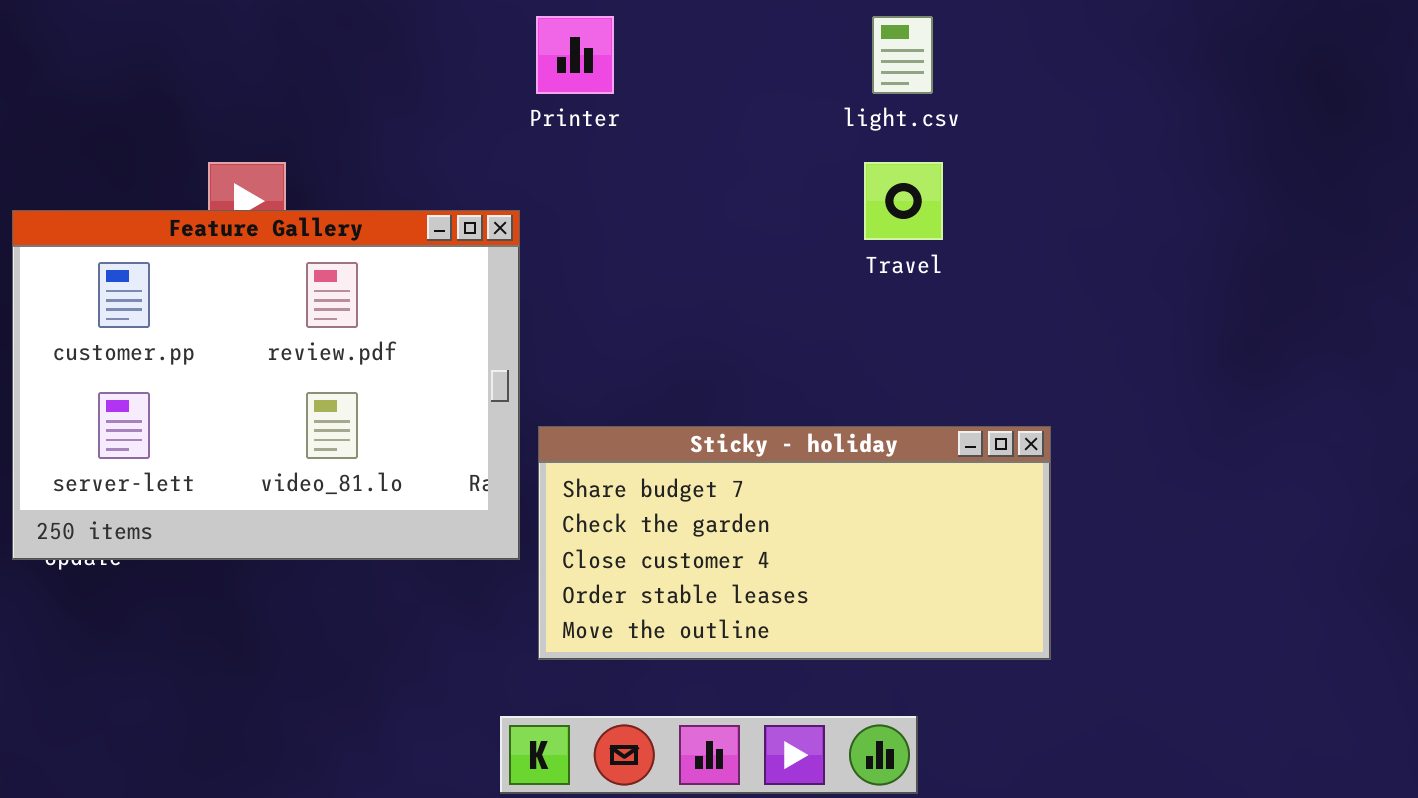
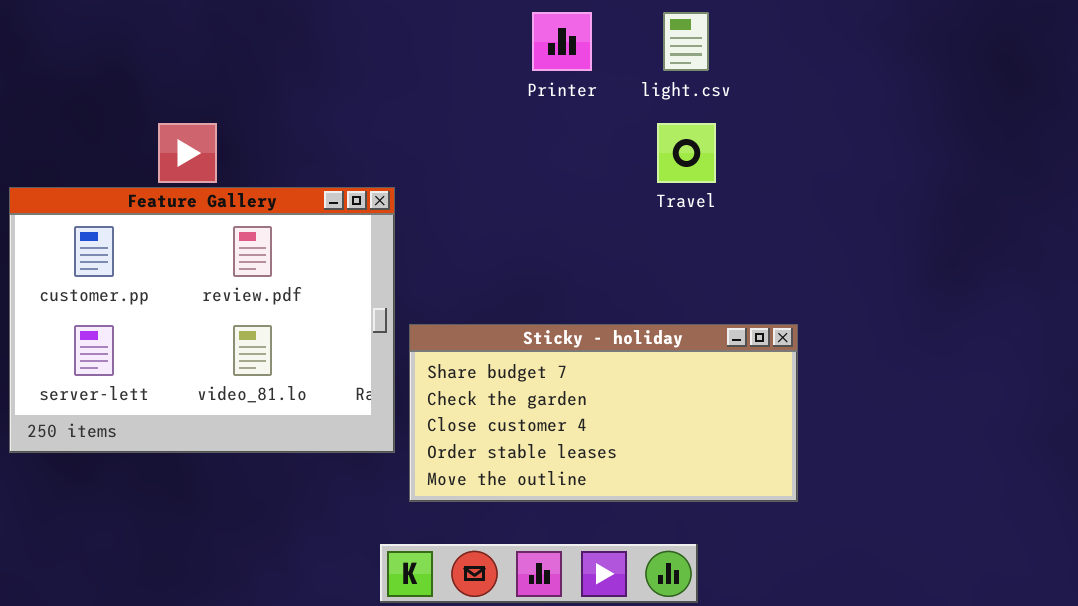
Printer: [536,16,614,94] -> [532,12,592,71], moved
Feature Gallery: [12,210,520,560] -> [9,187,395,453], moved

